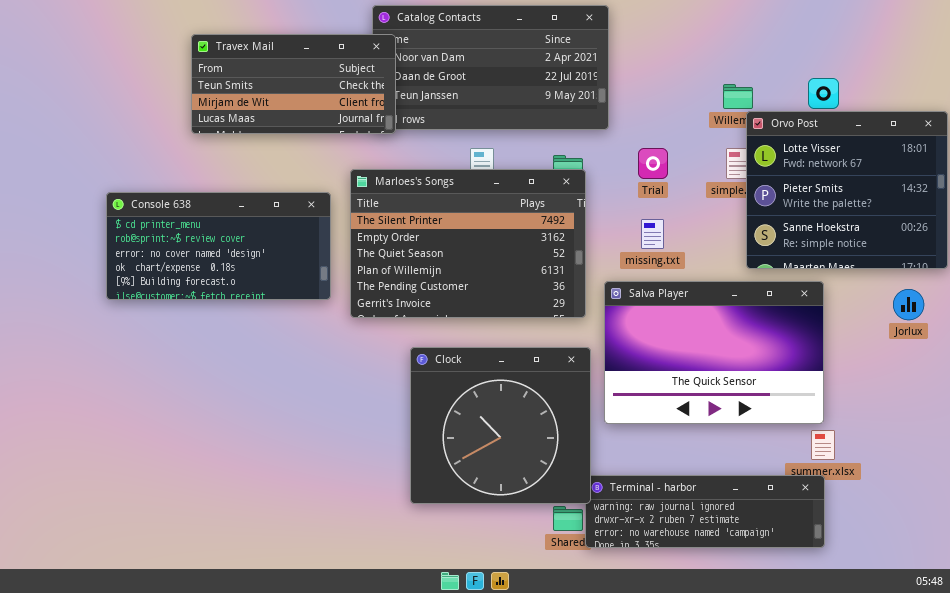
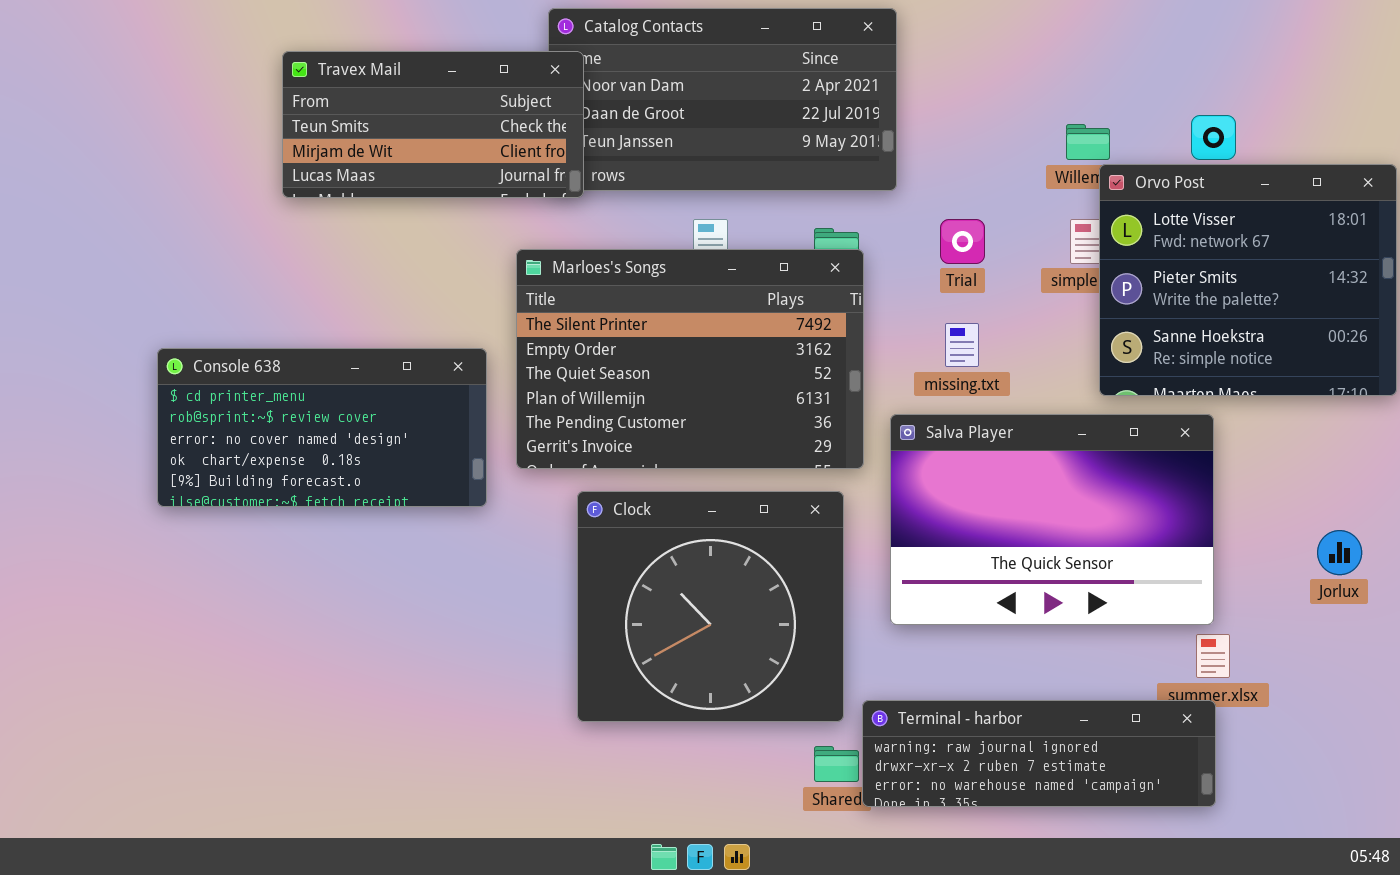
Console 638: [106,192,331,300] -> [157,348,487,507], moved
Jorlux: [893,289,924,320] -> [1317,530,1362,575], moved
Clock: [410,347,591,504] -> [577,491,844,722], moved

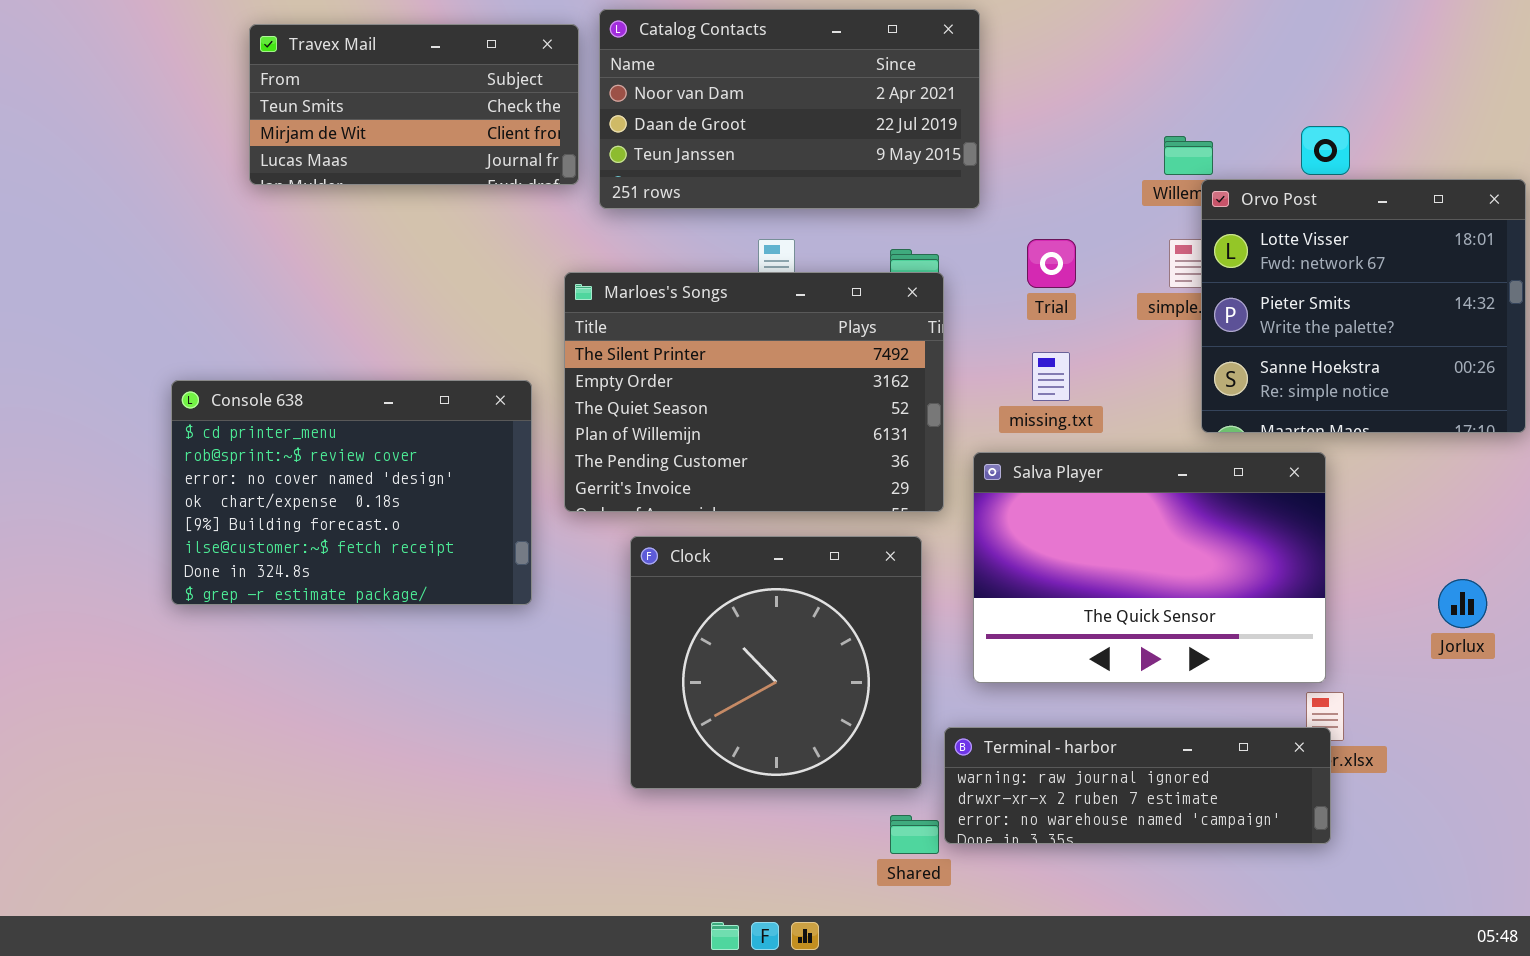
Travex Mail: [282,51,584,198] -> [249,24,579,185], moved
Console 638: [157,348,487,507] -> [171,380,532,605], resized
Terminal - harbor: [862,700,1216,807] -> [944,727,1331,844], moved

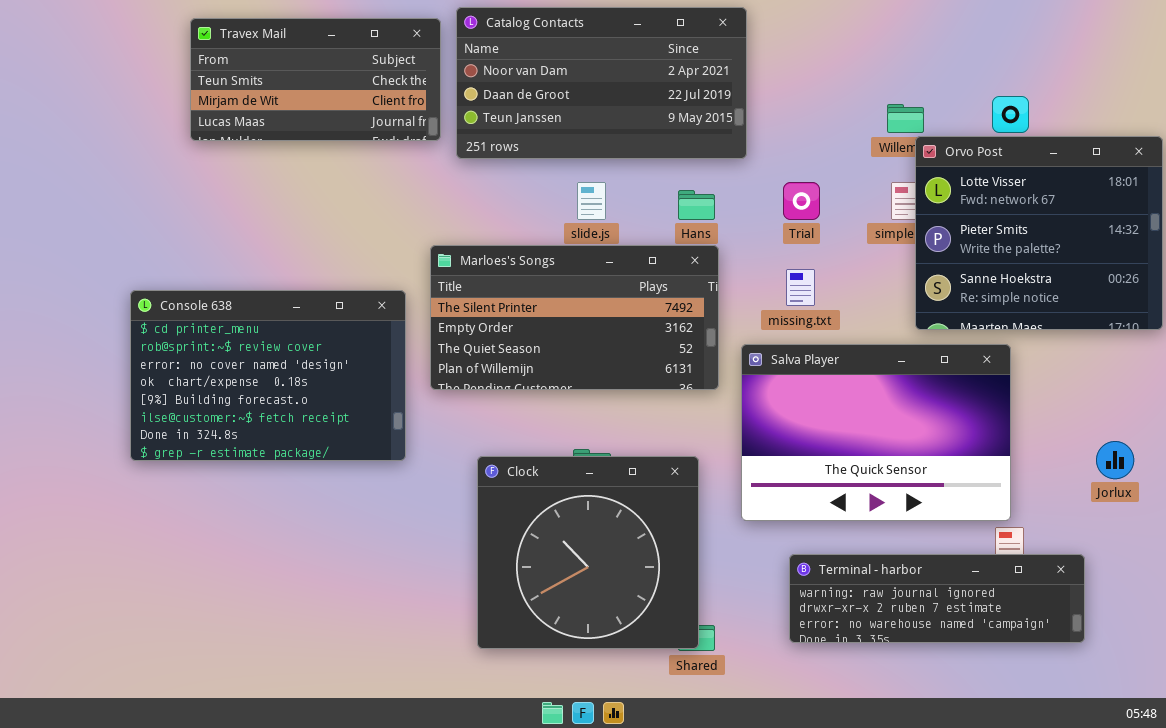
Marloes's Songs: [564,272,944,512] -> [430,245,719,390], resized
Clock: [630,536,922,789] -> [477,456,699,649], moved
Terminal - harbor: [944,727,1331,844] -> [789,554,1085,643], moved

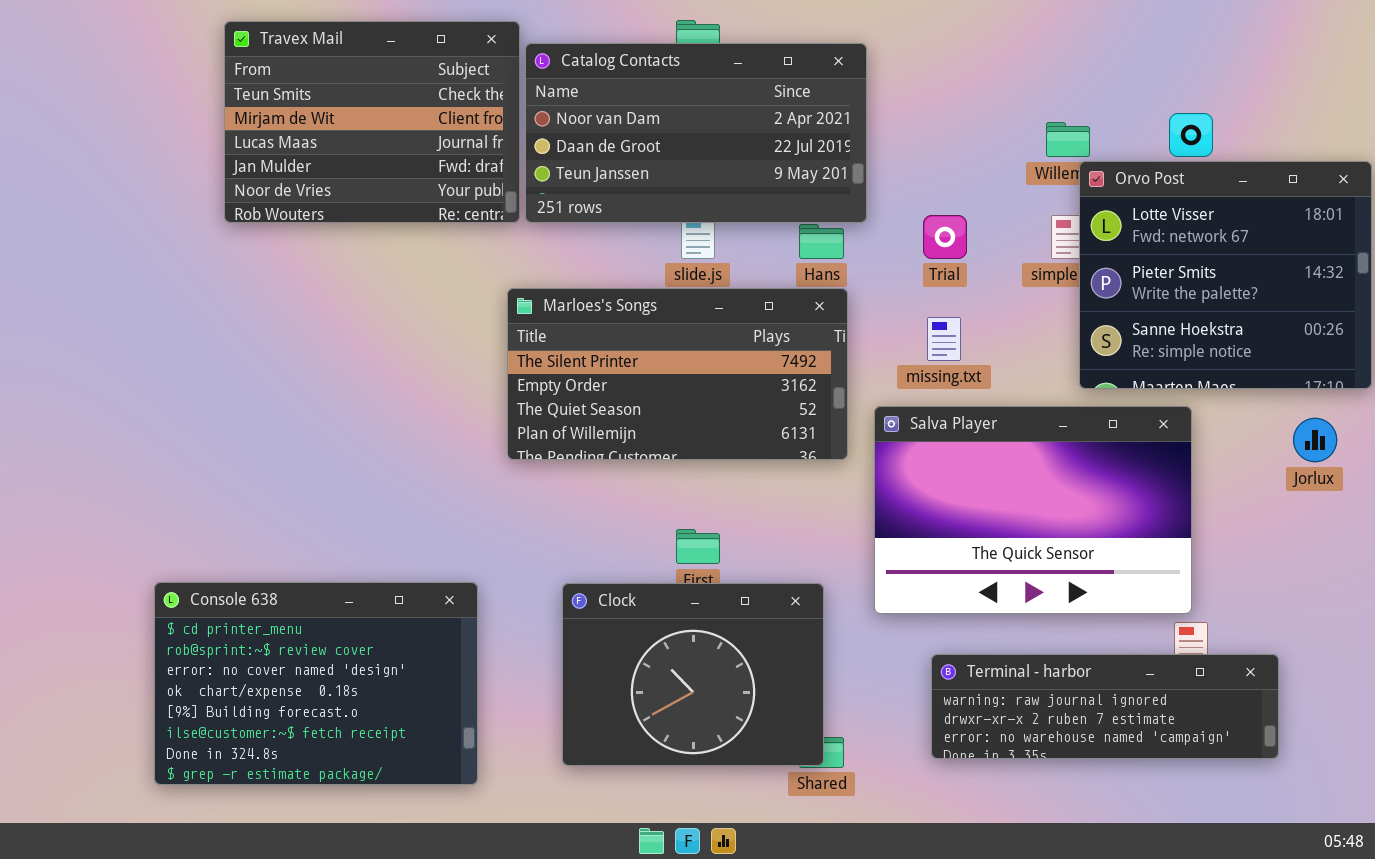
Catalog Contacts: [456,7,747,159] -> [525,43,867,223], moved
Travex Mail: [190,18,441,141] -> [224,21,520,223], resized
Console 638: [130,290,406,461] -> [154,582,478,785], moved
Jorlux: [1096,441,1134,479] -> [1293,418,1337,462], moved
Clock: [477,456,699,649] -> [562,583,824,766], resized

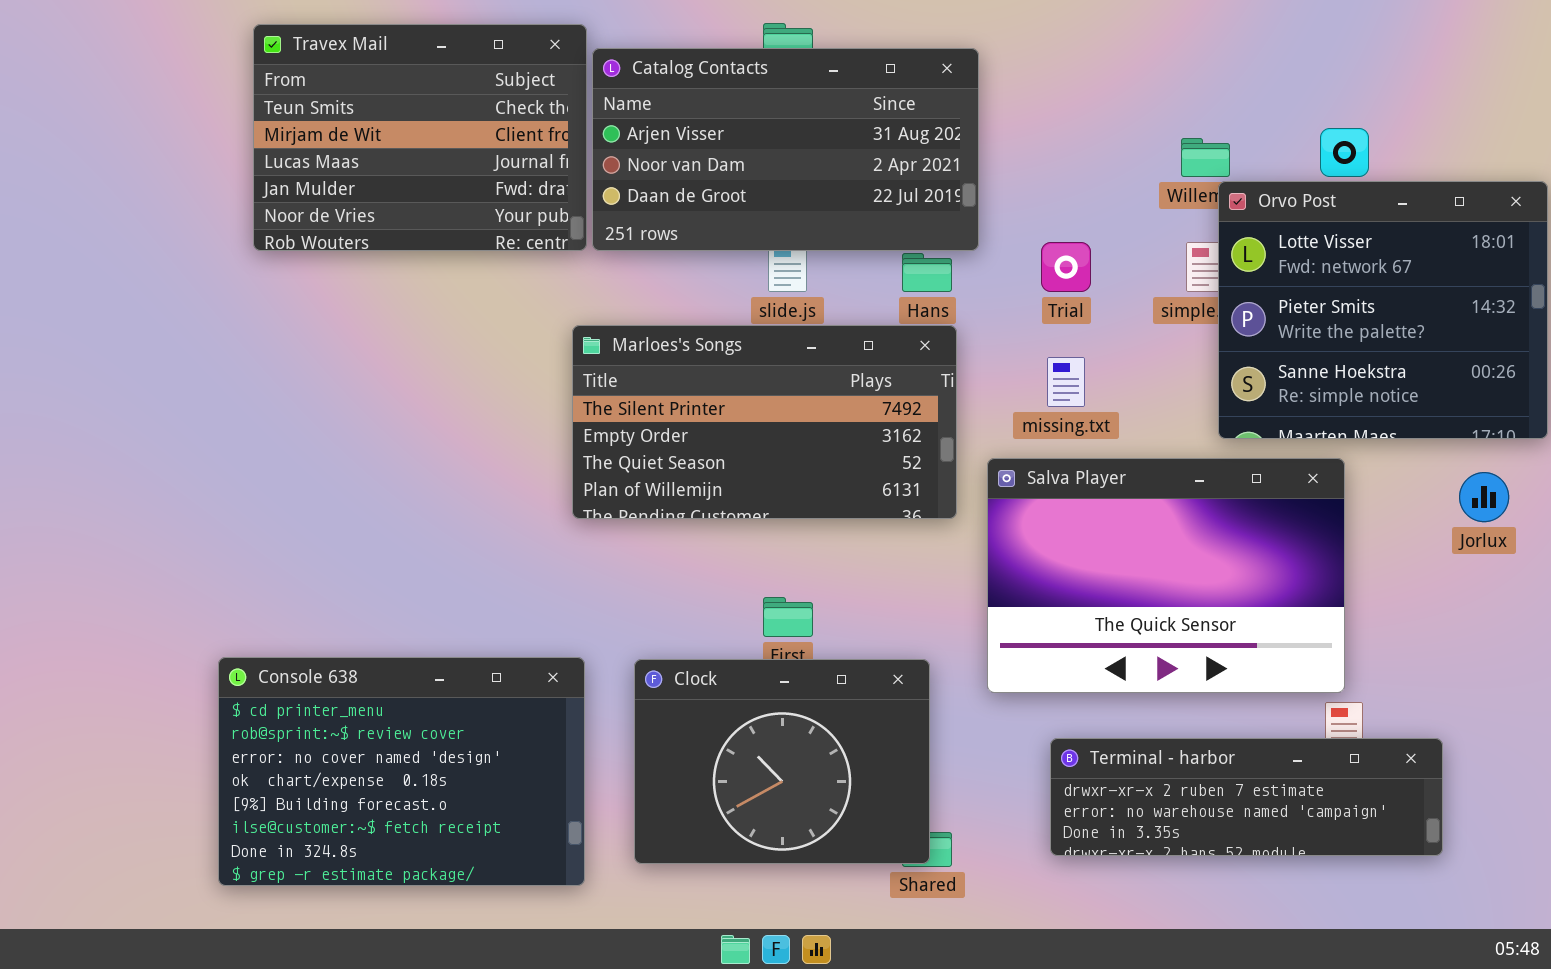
Catalog Contacts: [525,43,867,223] -> [592,48,979,251], scrolled up 1 row
Console 638: [154,582,478,785] -> [218,657,585,886], moved
Terminal - harbor: [931,654,1279,759] -> [1050,738,1443,856], scrolled down 1 row

